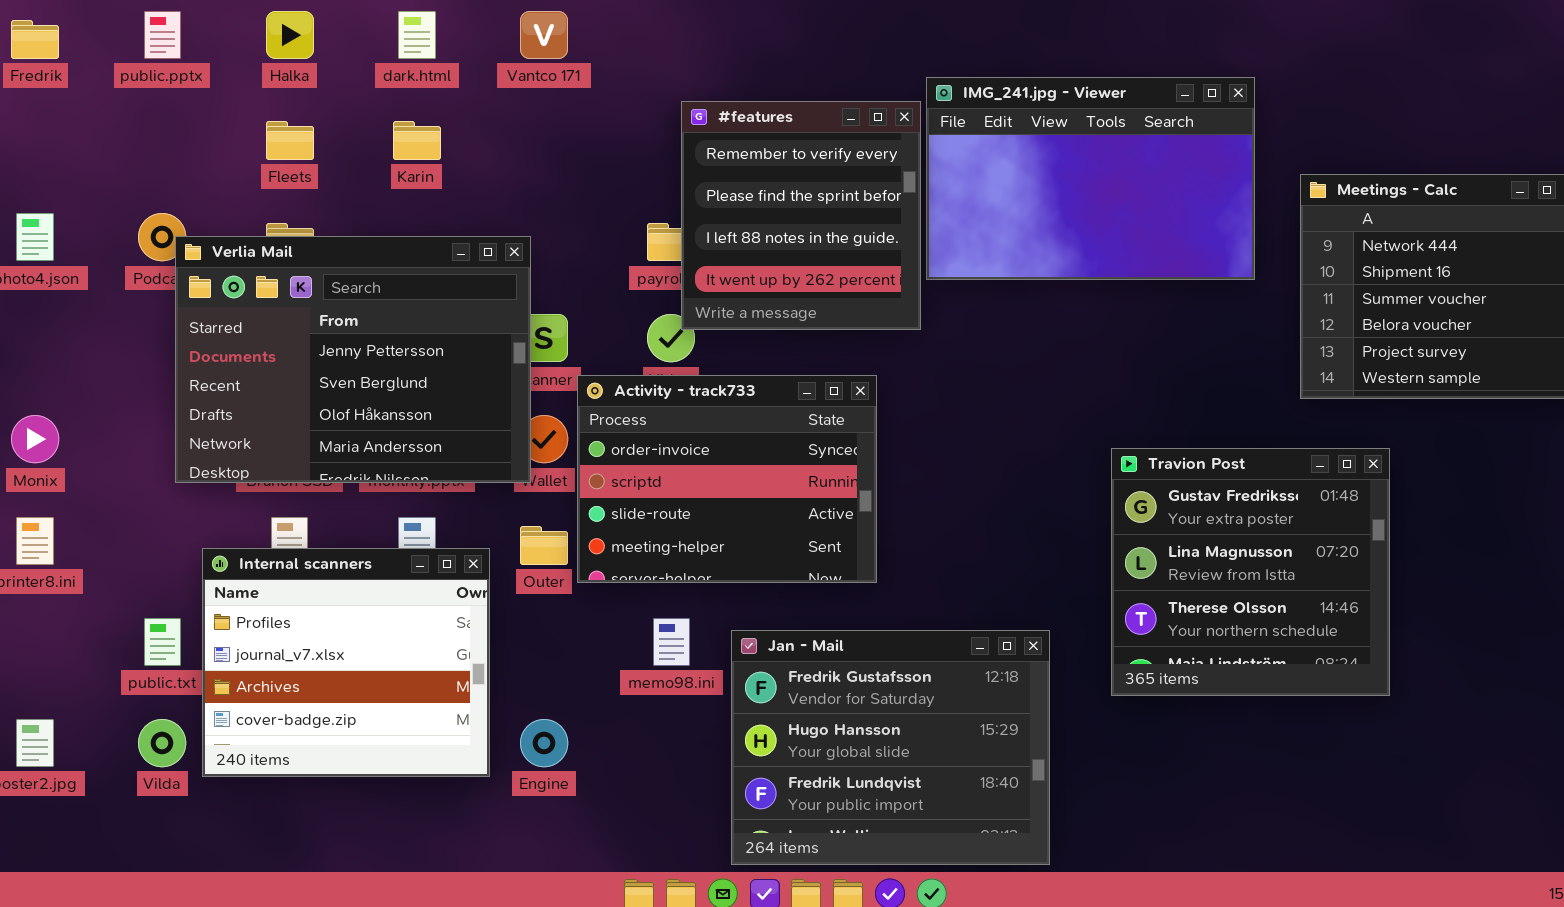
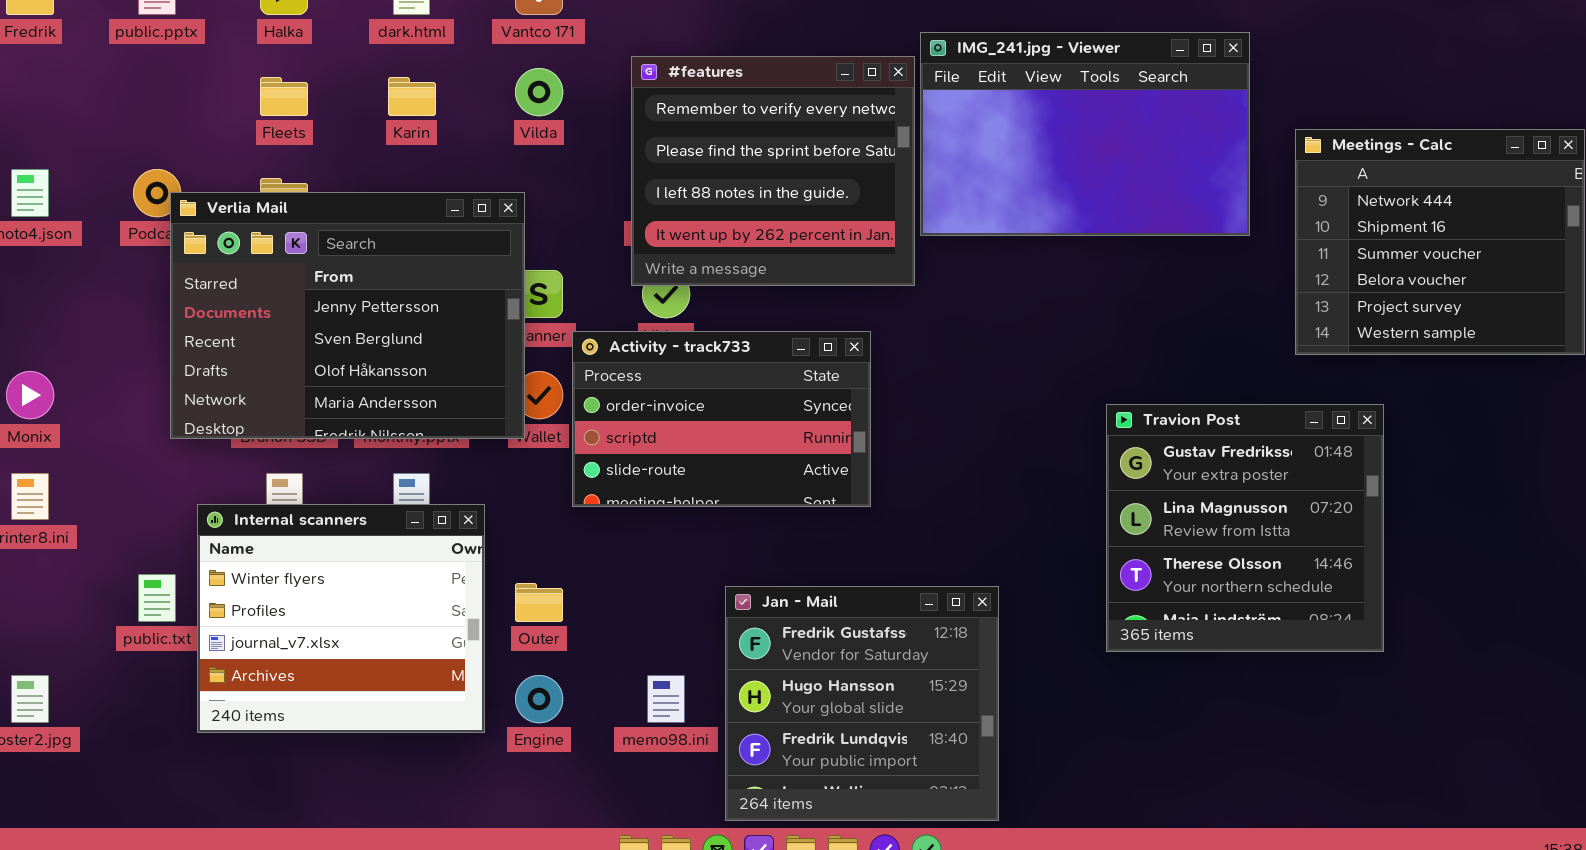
#features: [681,101,921,330] -> [631,56,915,286], resized
Activity - track733: [577,375,877,583] -> [572,331,871,507], resized
Outer: [520,526,568,565] -> [515,583,563,622], moved
Internal scanners: [202,548,490,777] -> [197,504,485,733], scrolled up 1 row
memo98.ini: [653,618,690,666] -> [647,675,685,723], moved
Jan - Mail: [731,630,1050,865] -> [725,586,999,821], resized
Vilda: [138,719,186,767] -> [515,68,563,116], moved

